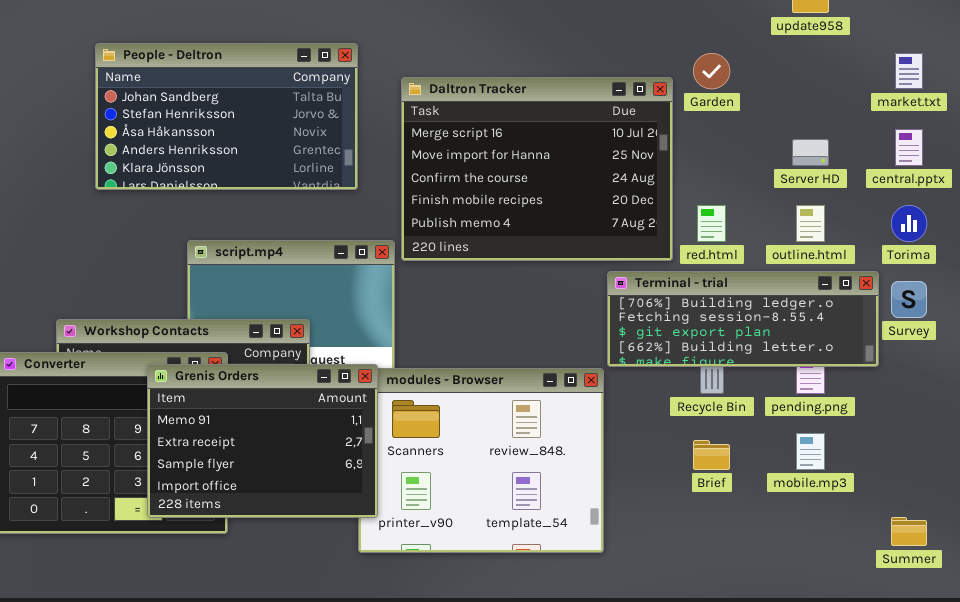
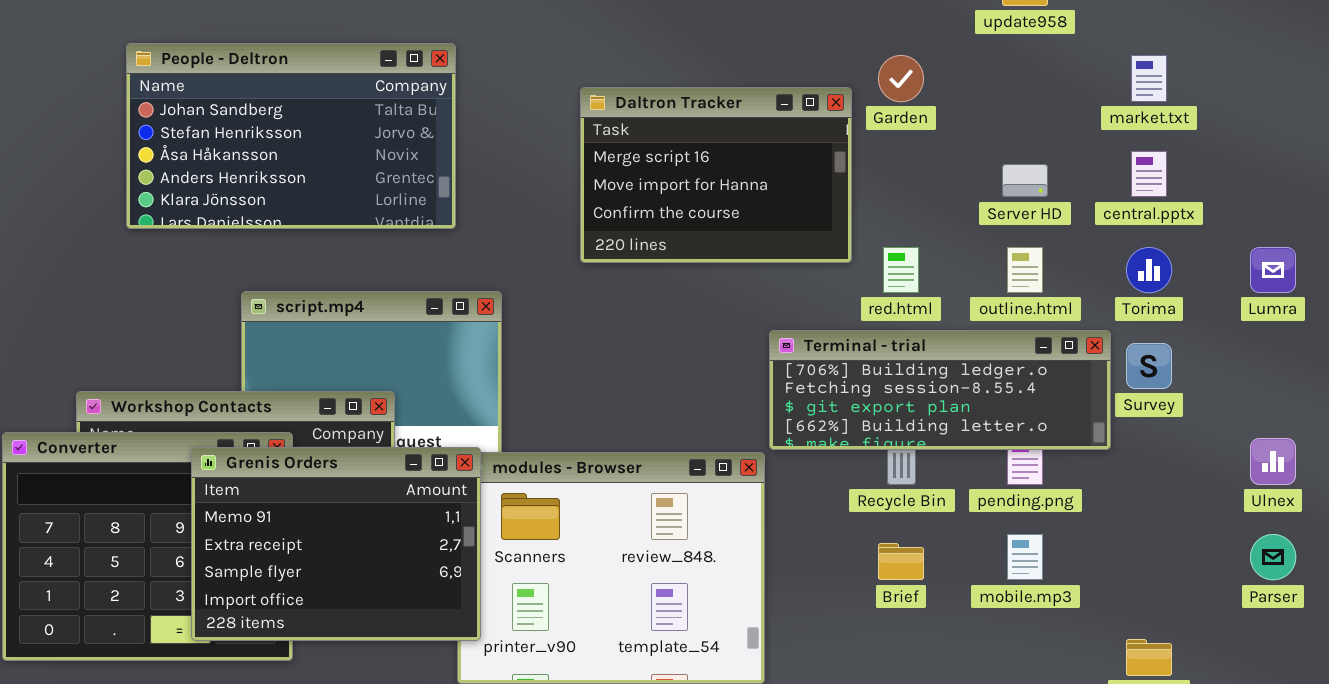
Daltron Tracker: [401,77,673,261] -> [580,87,852,263], resized

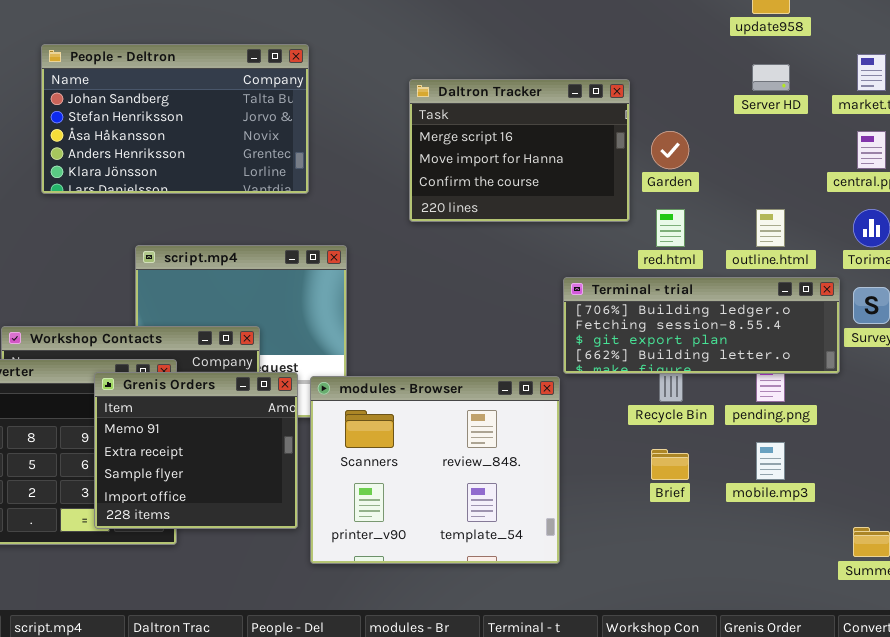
Garden: [878,55,924,102] -> [651,131,689,169], moved
Server HD: [1002,164,1048,197] -> [752,64,790,91], moved
Grenis Orders: [191,447,481,641] -> [94,372,298,529], resized

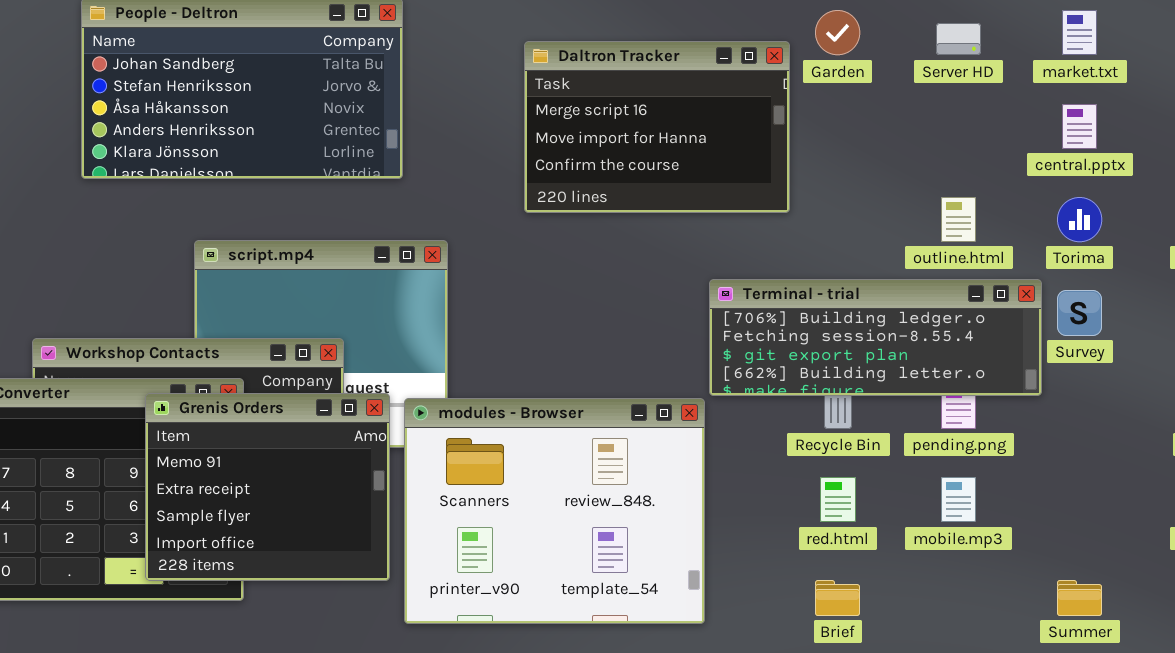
Garden: [651,131,689,169] -> [815,10,860,55], moved
red.html: [656,209,685,247] -> [820,477,856,522], moved
Brief: [651,449,689,480] -> [815,580,860,616], moved

